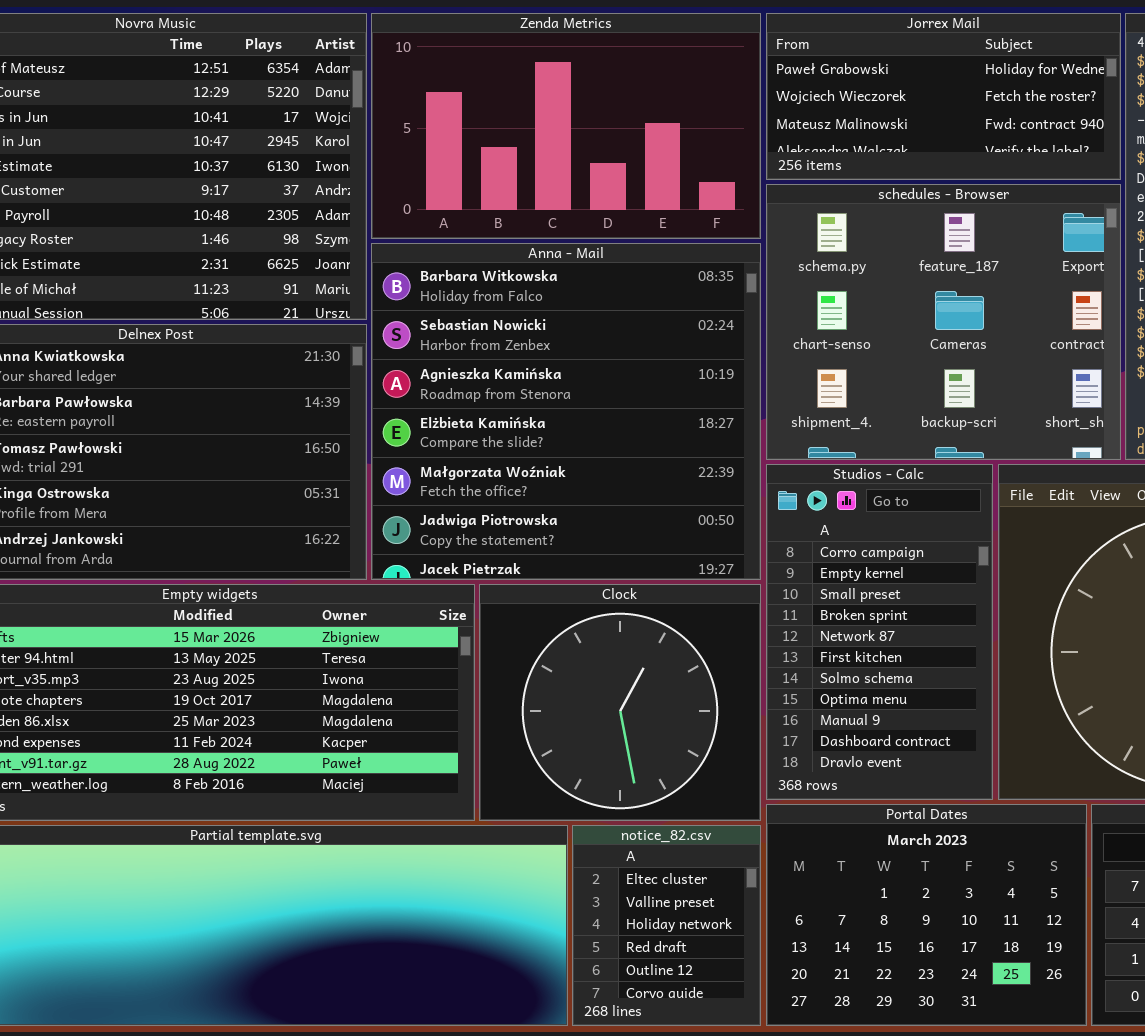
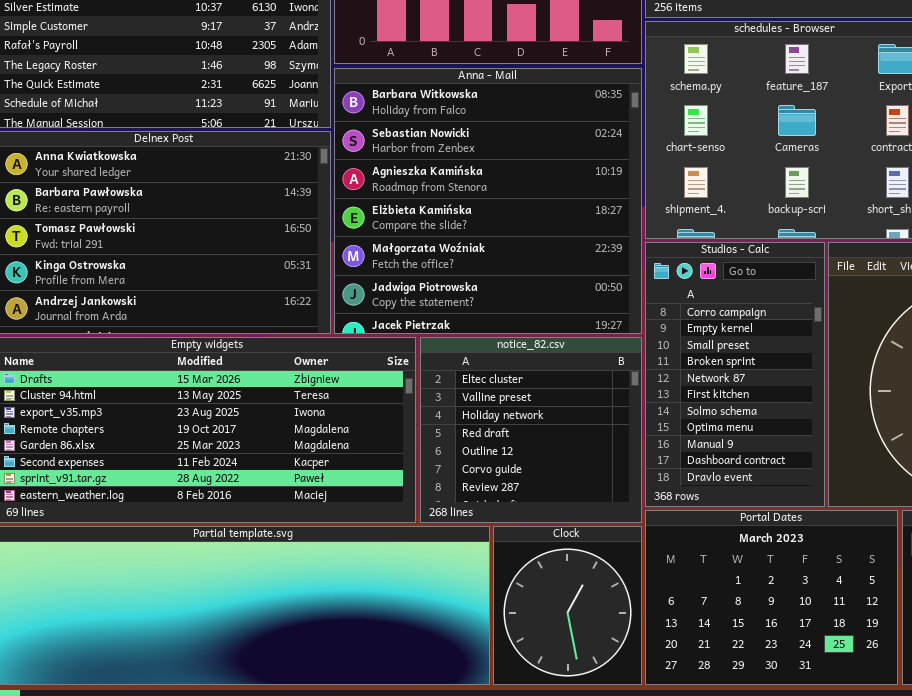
Clock: [479,584,761,821] -> [493,526,642,685], moved, resized
notice_82.csv: [572,825,761,1026] -> [420,337,642,523], moved, resized

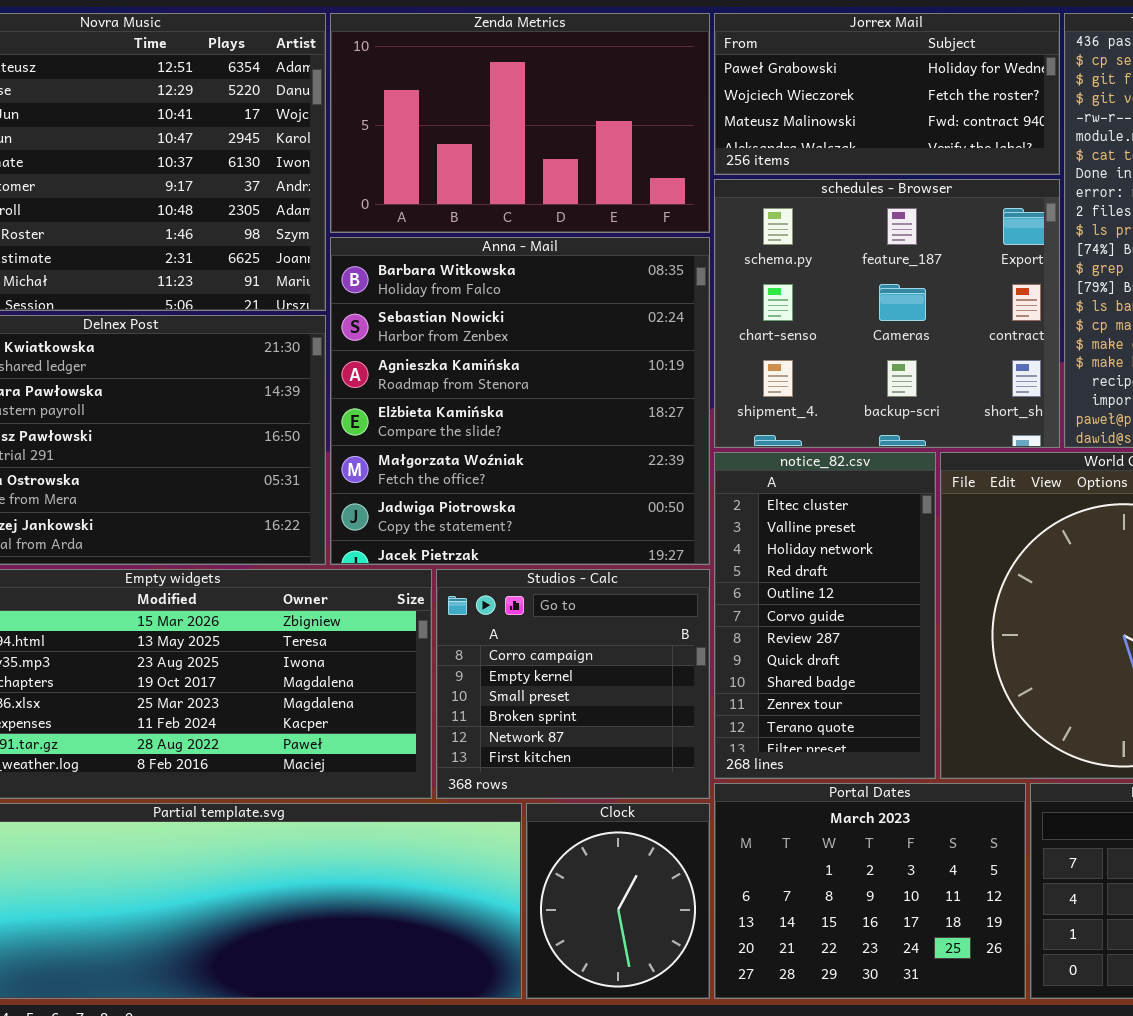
Studios - Calc: [645,242,825,507] -> [436,569,710,799], moved, resized
notice_82.csv: [420,337,642,523] -> [714,452,936,779], moved, resized

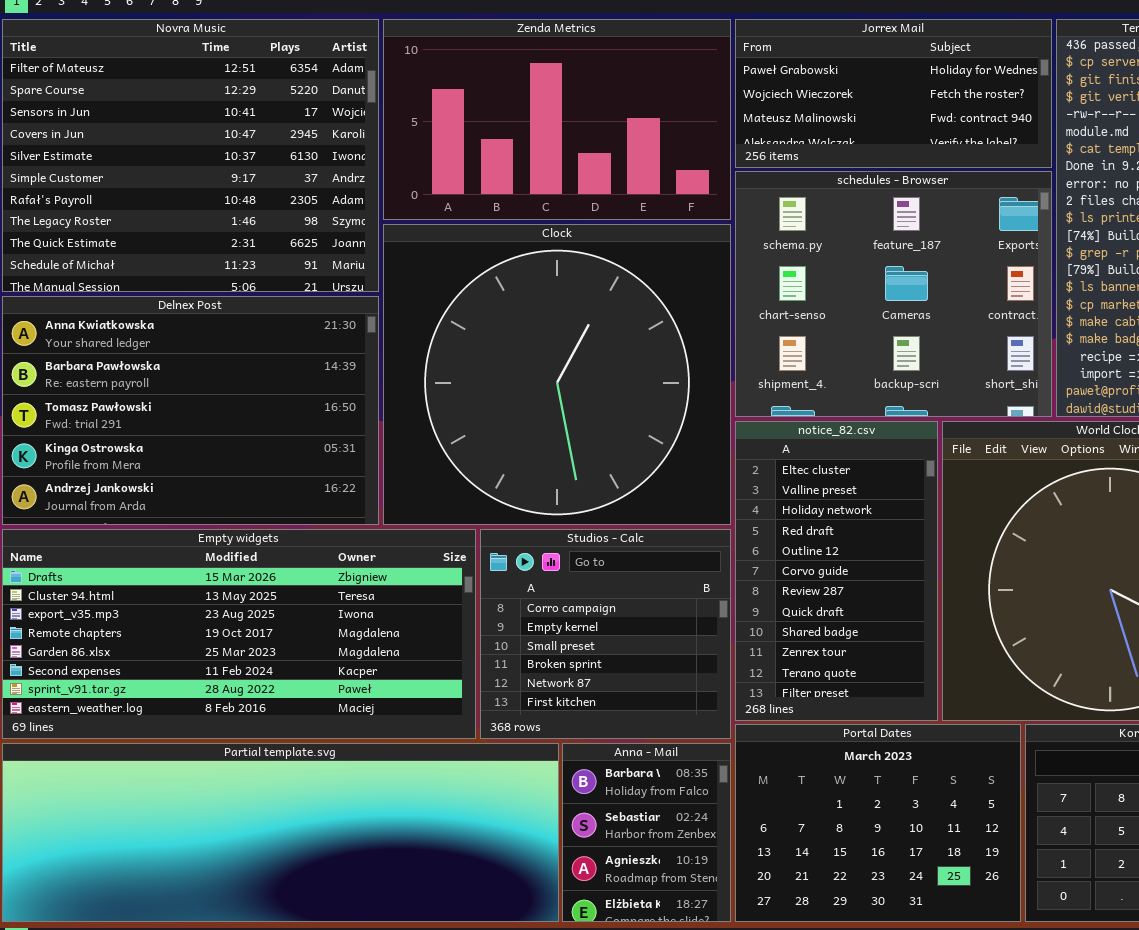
Anna - Mail: [330,237,710,565] -> [562,743,731,922], moved, resized
Clock: [526,803,710,999] -> [383,224,731,525], moved, resized

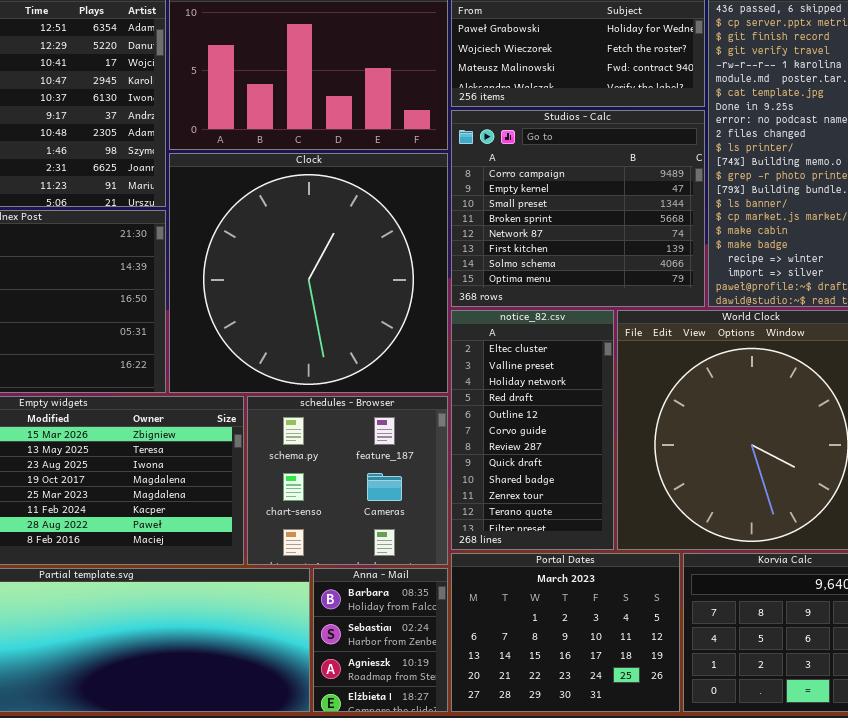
schedules - Browser: [735,171,1052,417] -> [247,396,448,565], moved, resized
Studios - Calc: [480,529,731,739] -> [451,110,705,307], moved, resized

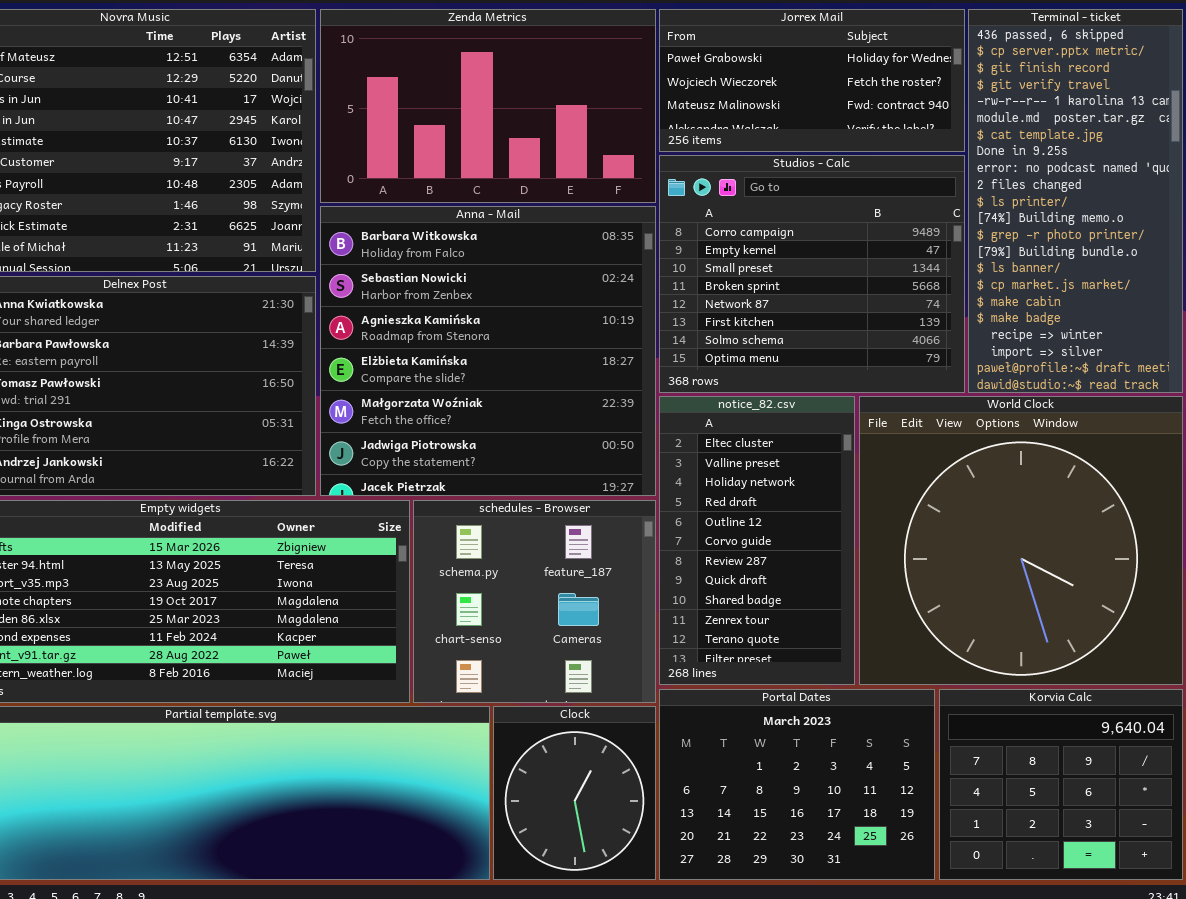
Clock: [169,153,448,393] -> [493,706,656,880], moved, resized
Anna - Mail: [313,568,448,712] -> [320,206,656,496], moved, resized

